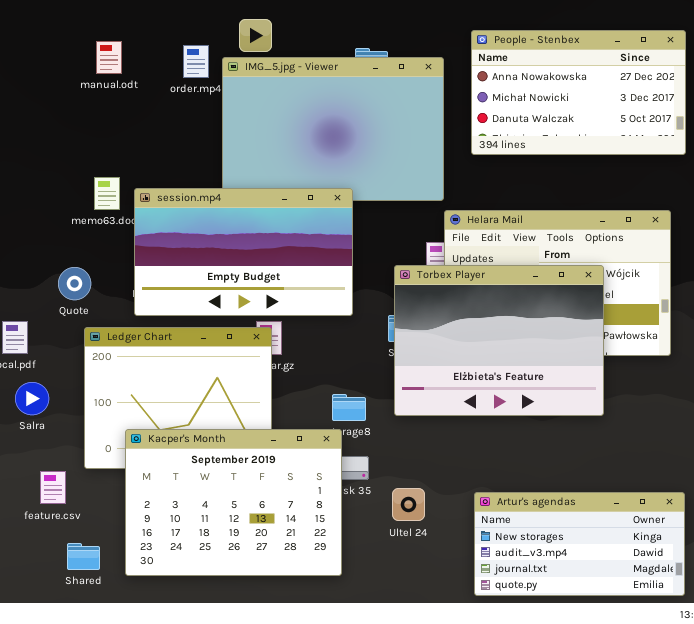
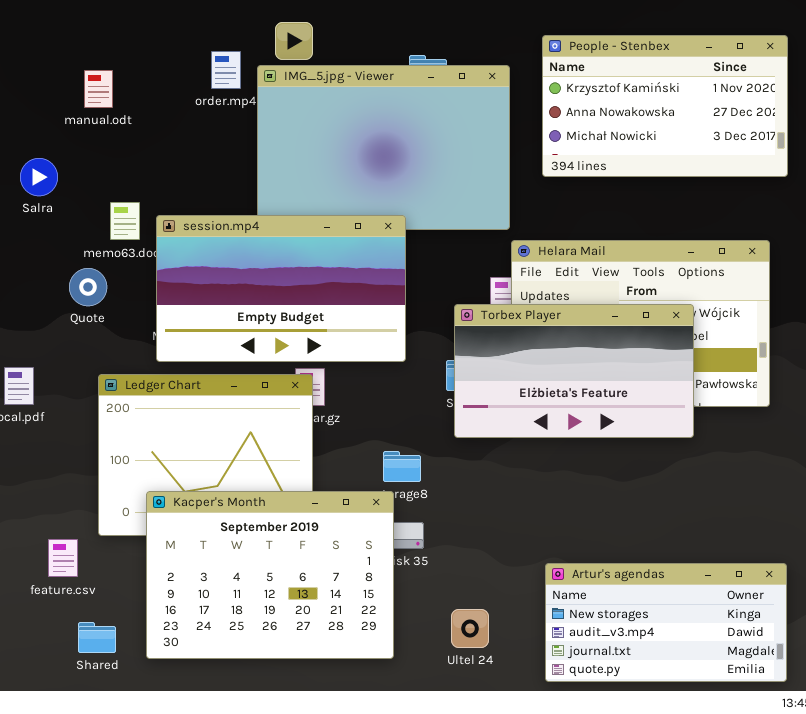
People - Stenbex: [471,30,686,155] -> [542,35,788,177], scrolled up 1 row
manual.odt: [96,41,122,74] -> [84,70,113,108], moved
Torbex Player: [394,265,604,416] -> [454,304,694,438], resized
Quote: [58,267,91,300] -> [69,268,107,306], moved
Salra: [15,382,49,415] -> [20,158,58,196], moved
Ultel 24: [392,488,425,521] -> [451,609,489,648], moved

